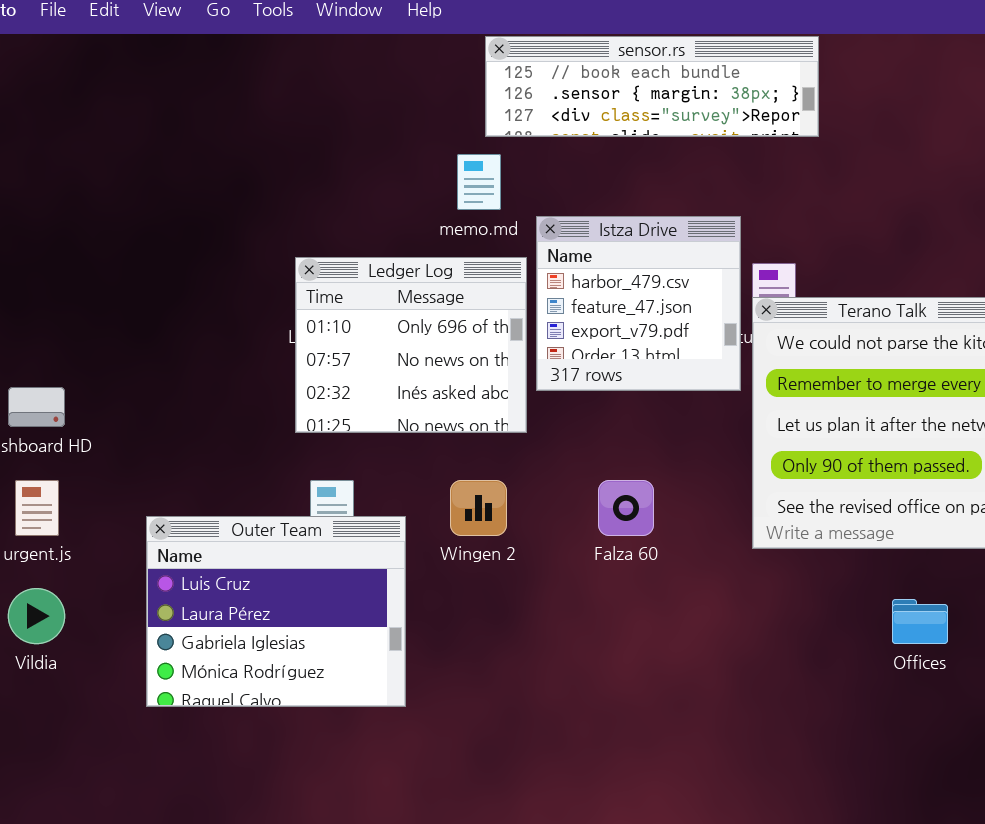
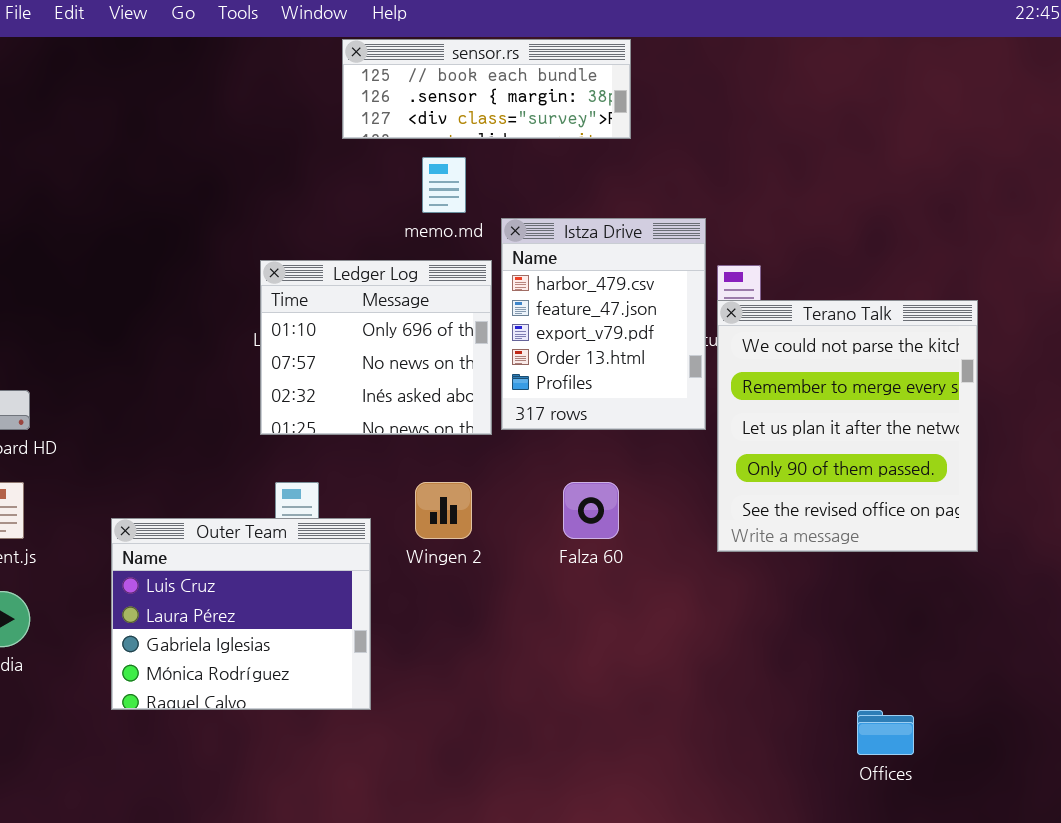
sensor.rs: [485,36,819,137] -> [342,39,631,139], moved, resized
Istza Drive: [536,216,741,391] -> [501,218,706,430], resized
Offices: [892,599,948,644] -> [857,710,914,755], moved

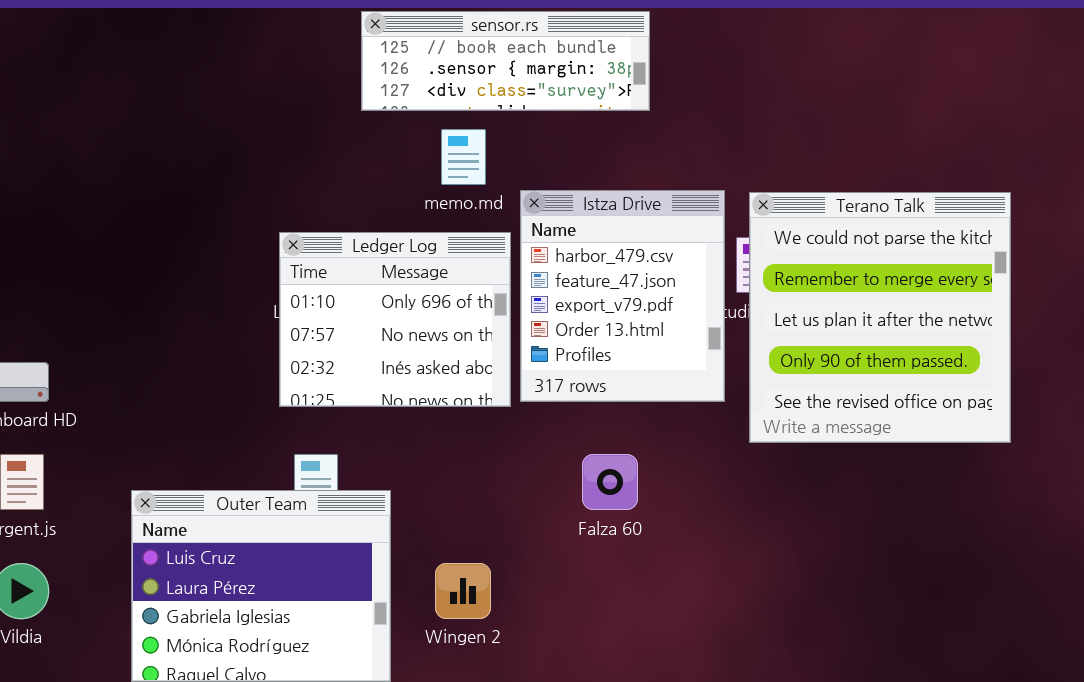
Terano Talk: [717,300,978,552] -> [749,192,1011,443], moved
Wingen 2: [415,482,472,539] -> [435,563,491,619], moved

